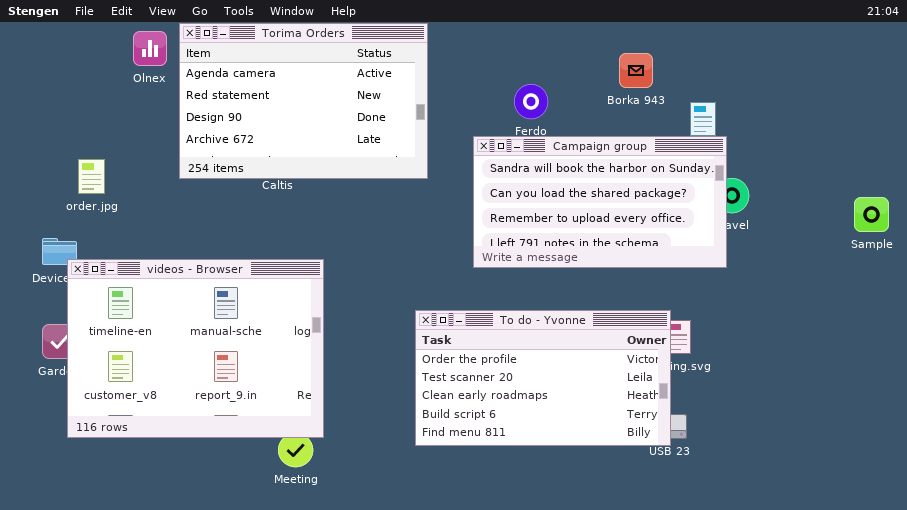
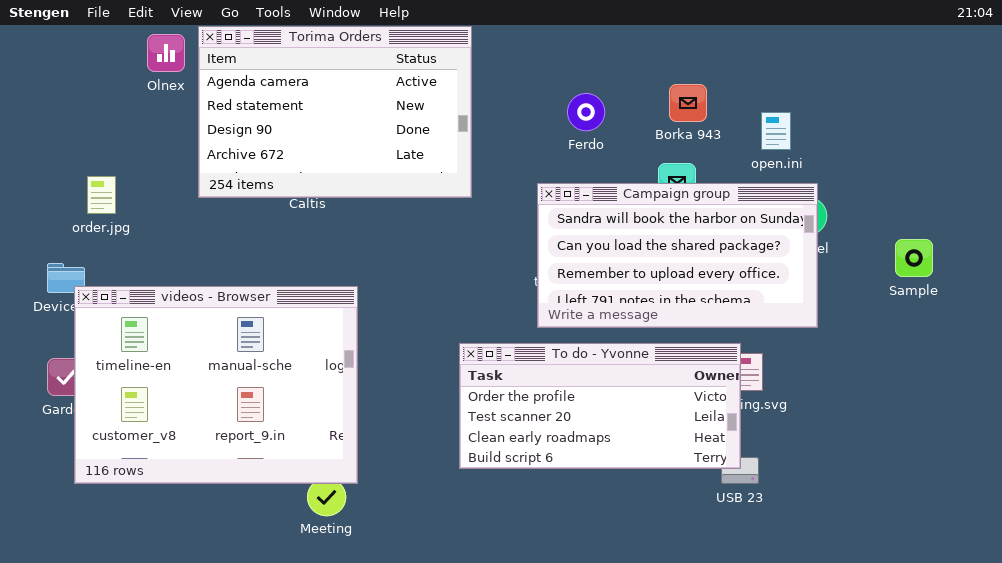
Borka 943: [619,53,653,88] -> [669,84,707,122], moved
Campaign group: [473,136,727,268] -> [537,183,818,328], moved
Sample: [854,197,889,232] -> [895,239,933,277], moved
To do - Yvonne: [415,310,671,446] -> [459,343,741,469], resized

